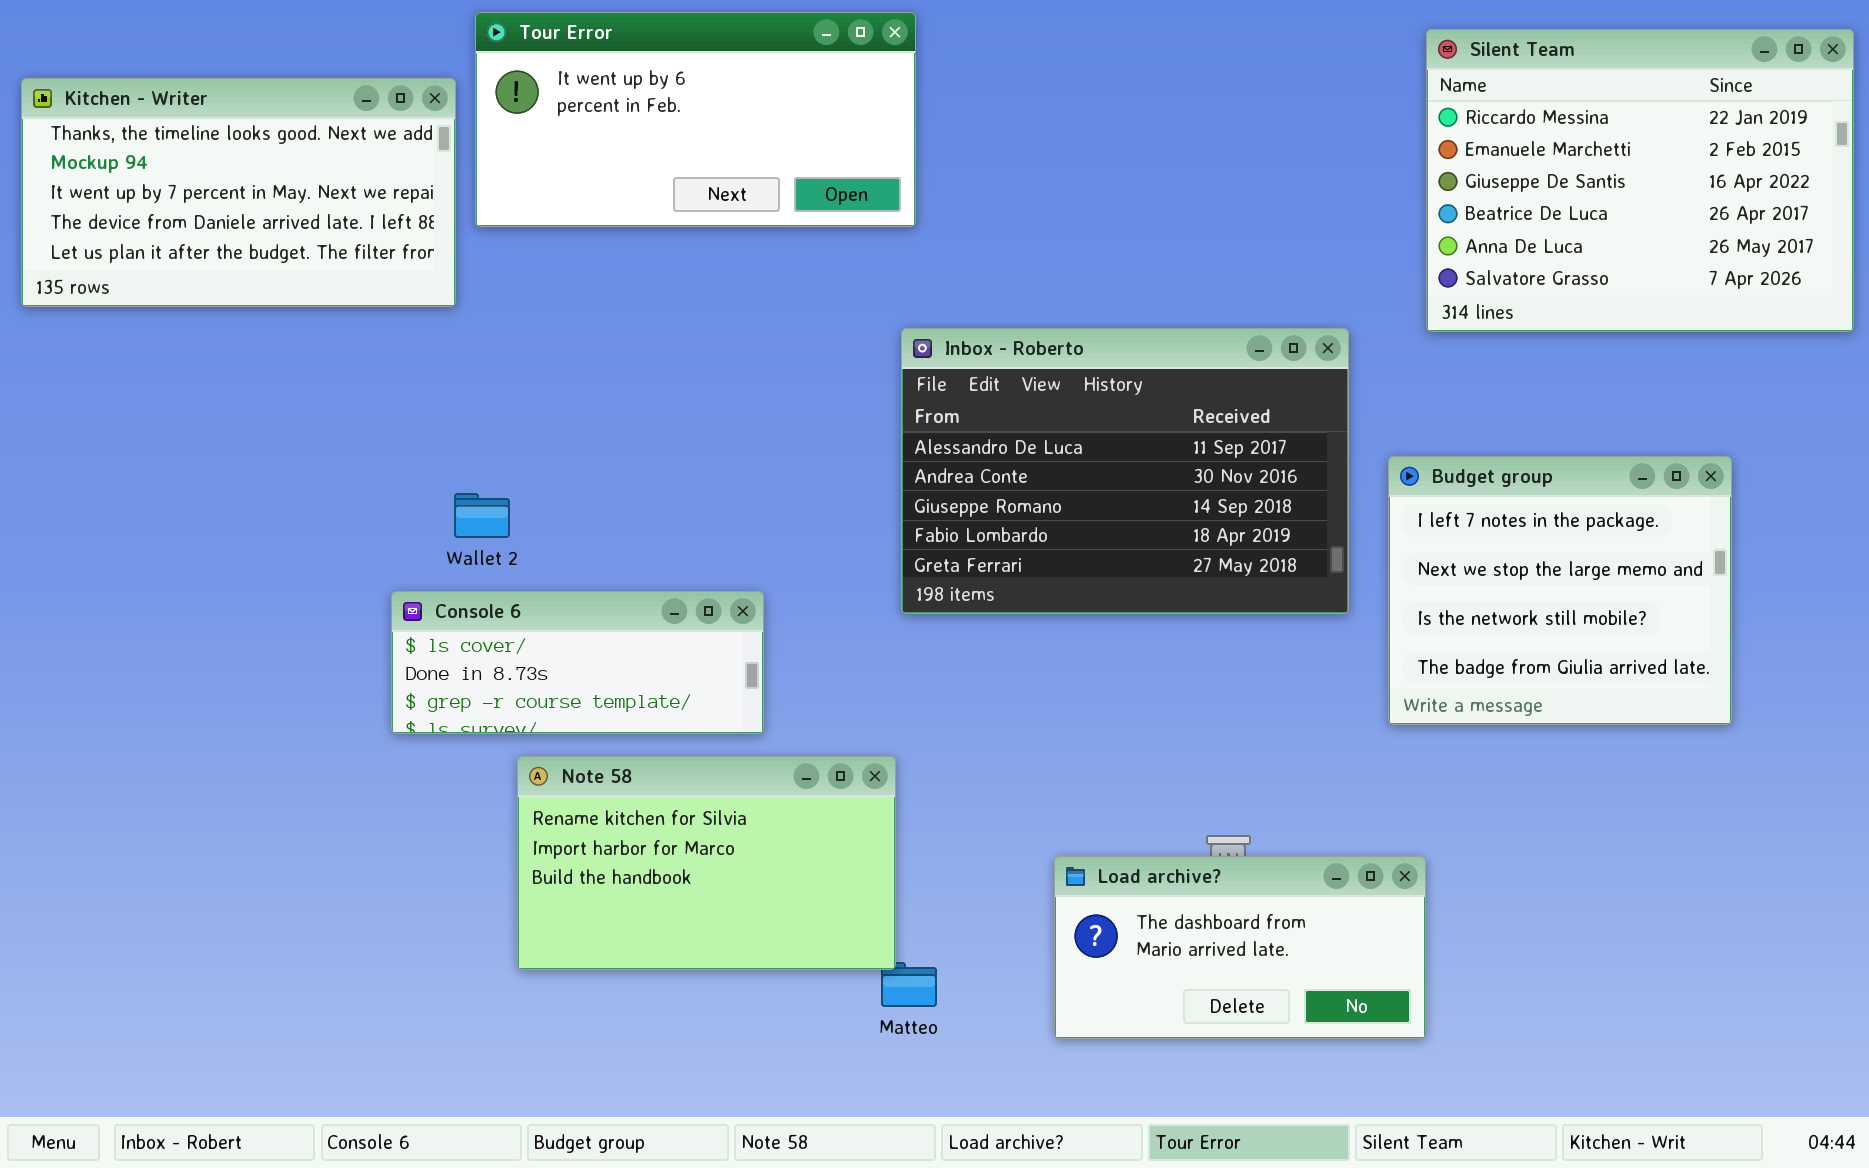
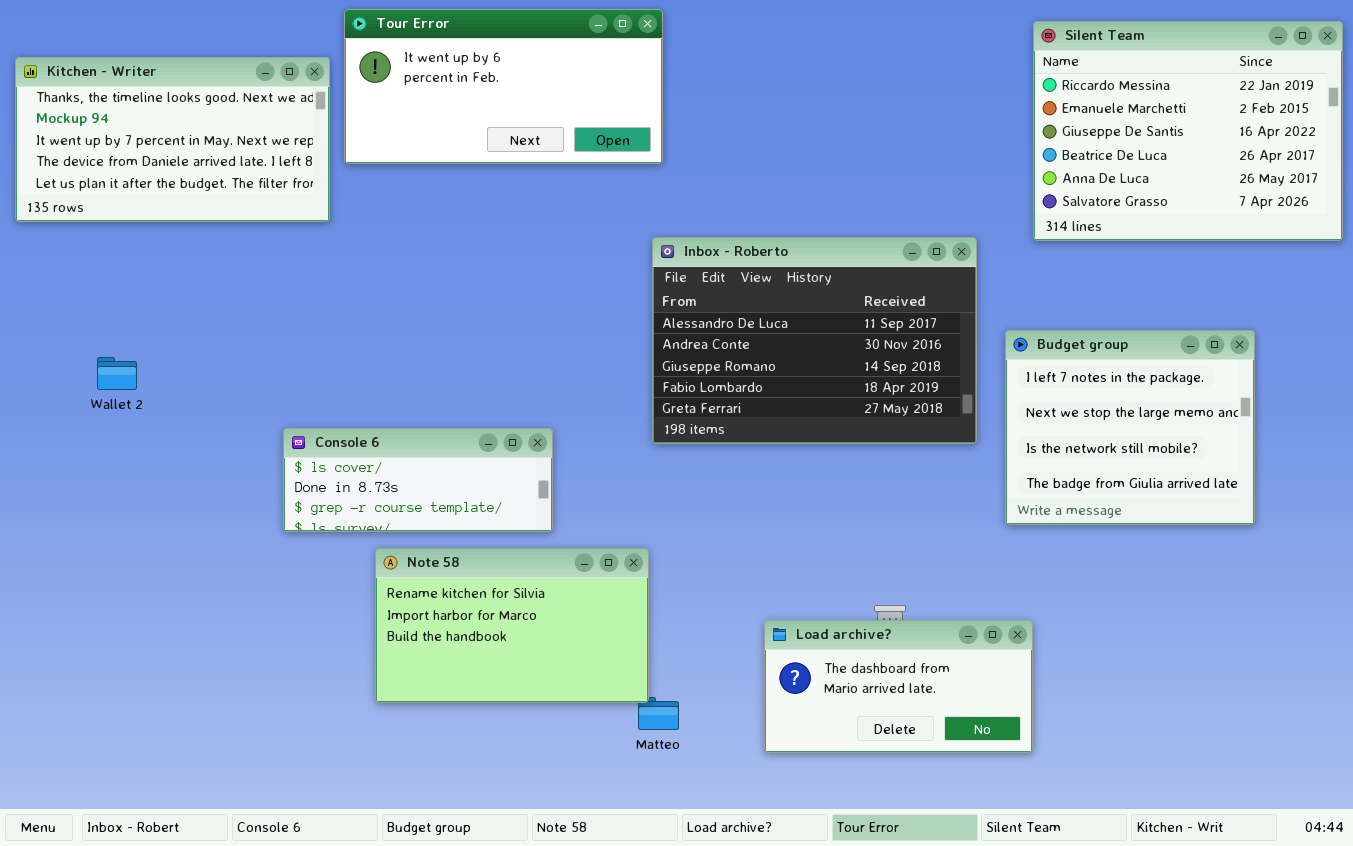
Wallet 2: [454,493,510,538] -> [97,357,137,390], moved

